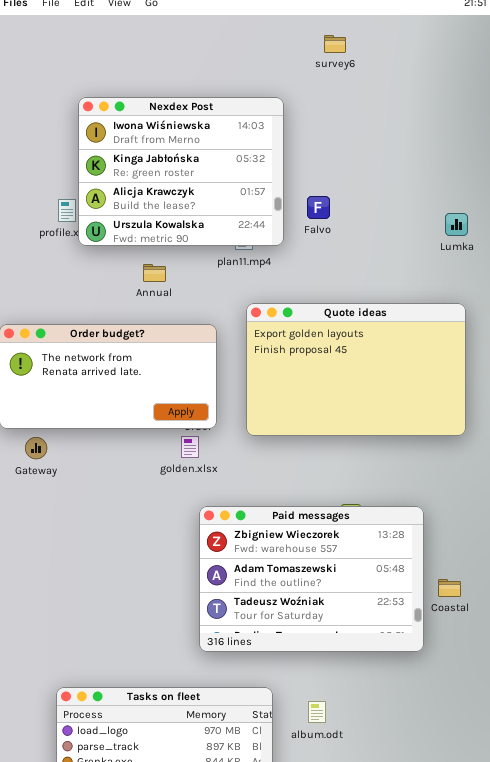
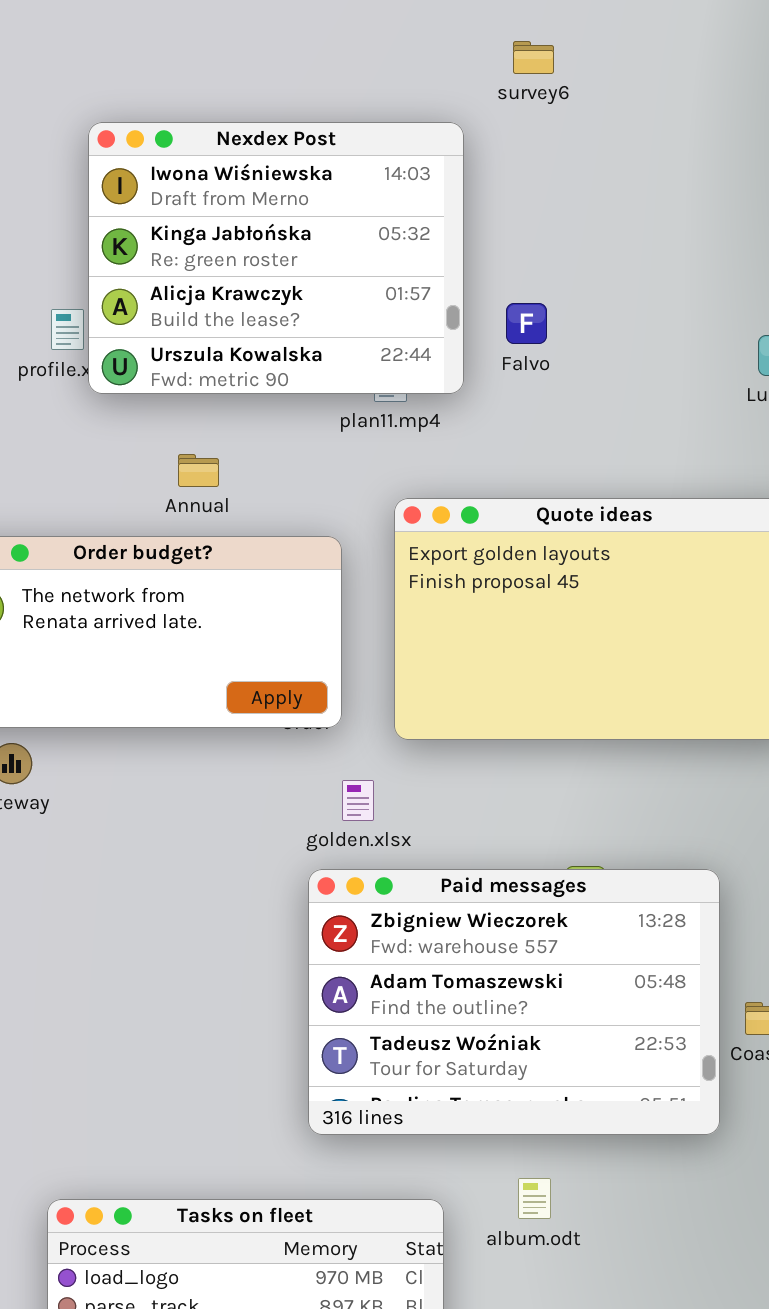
survey6: [324,35,346,53] -> [513,41,554,74], moved
Annual: [143,264,166,282] -> [178,454,219,487], moved
golden.xlsx: [181,436,199,458] -> [342,780,374,821], moved
album.odt: [308,701,326,723] -> [518,1178,551,1219], moved

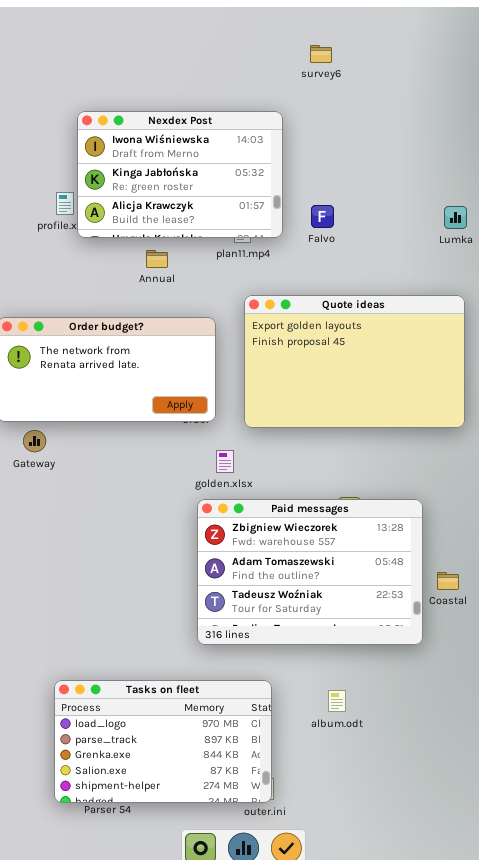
Nexdex Post: [88,122,464,394] -> [77,111,283,238], resized
Falvo: [506,303,547,344] -> [311,205,334,228], moved
Annual: [178,454,219,487] -> [146,250,168,268], moved
album.odt: [518,1178,551,1219] -> [328,690,346,712], moved

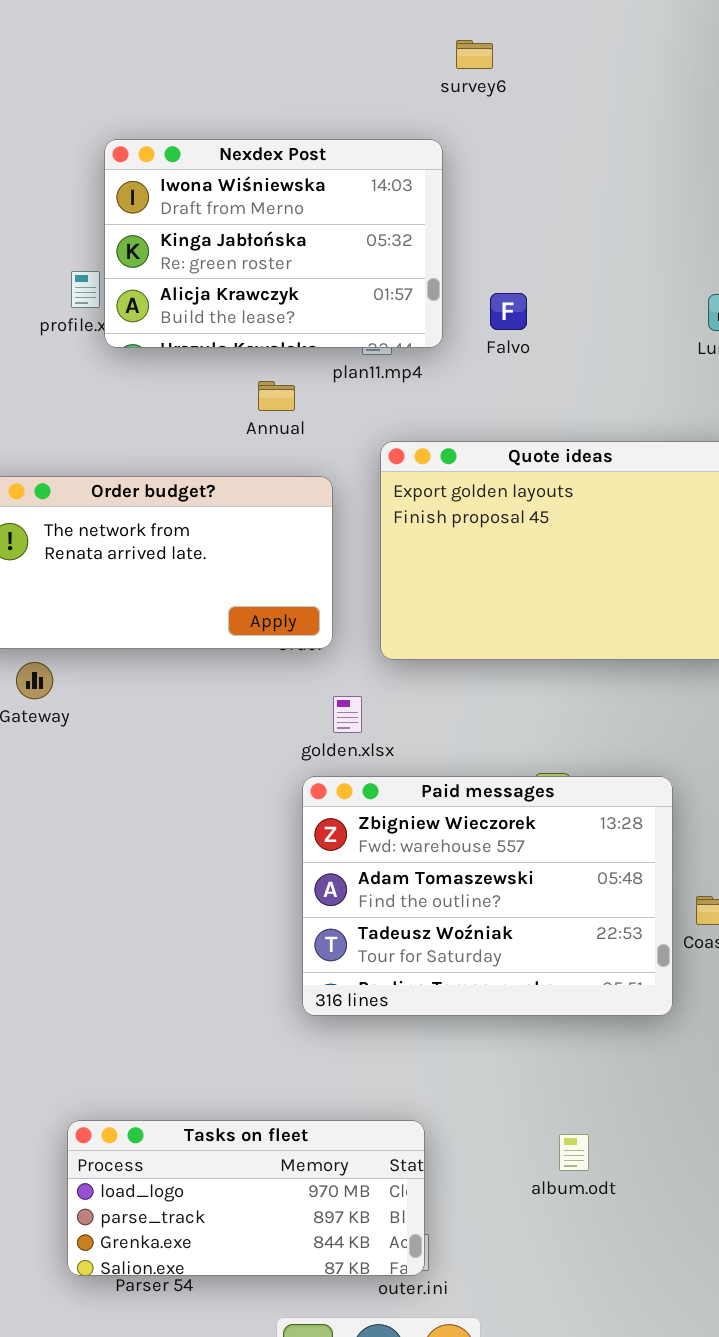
survey6: [310,45,332,63] -> [456,40,493,69], moved
Annual: [146,250,168,268] -> [258,381,295,411], moved
Tasks on fleet: [54,680,272,803] -> [67,1120,425,1276], resized
album.odt: [328,690,346,712] -> [559,1134,589,1171], moved

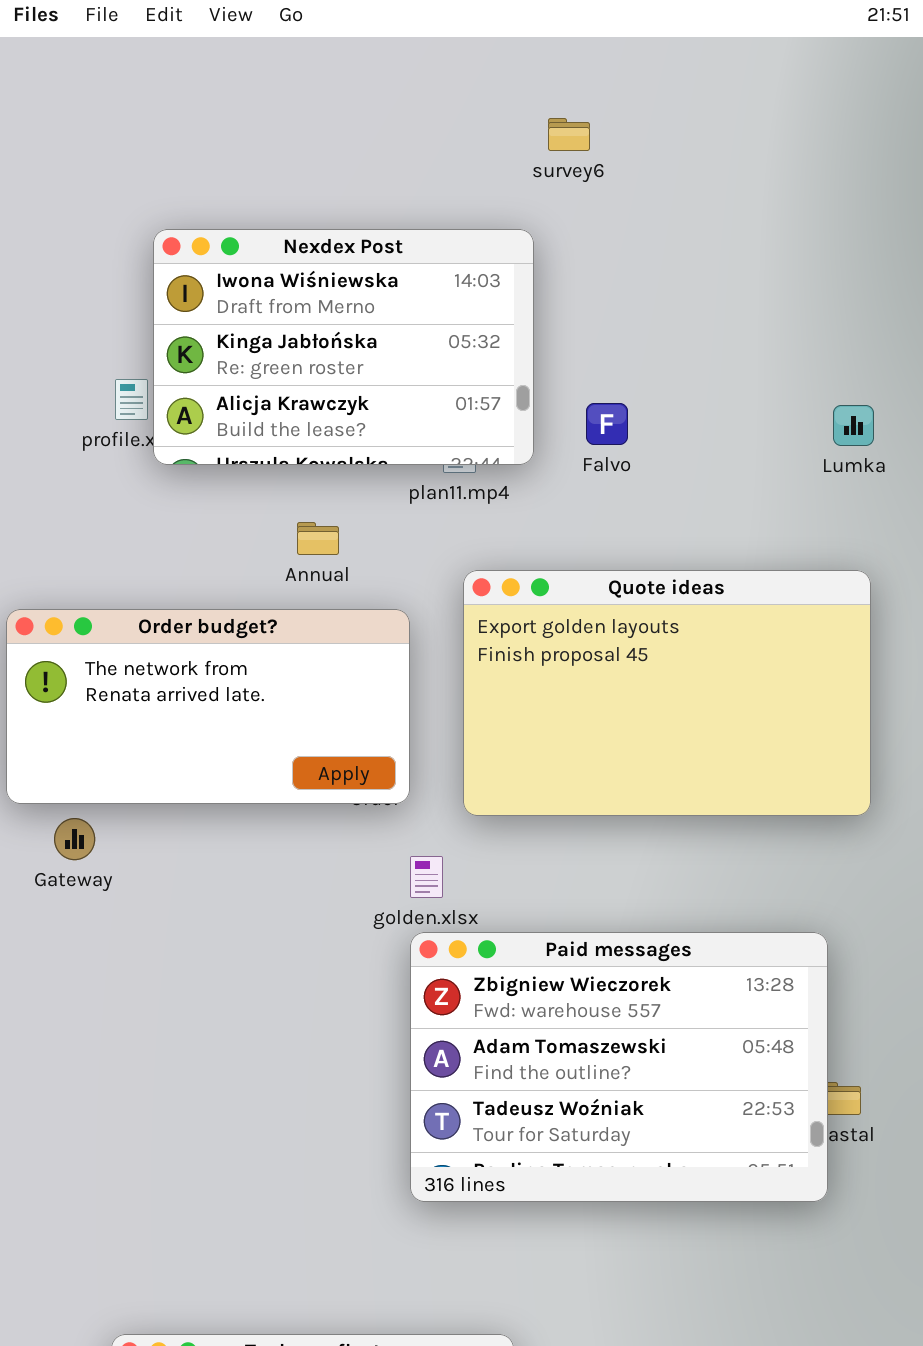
Annual: [258,381,295,411] -> [297,522,339,555], moved
Paid messages: [302,776,673,1016] -> [410,932,828,1202], moved

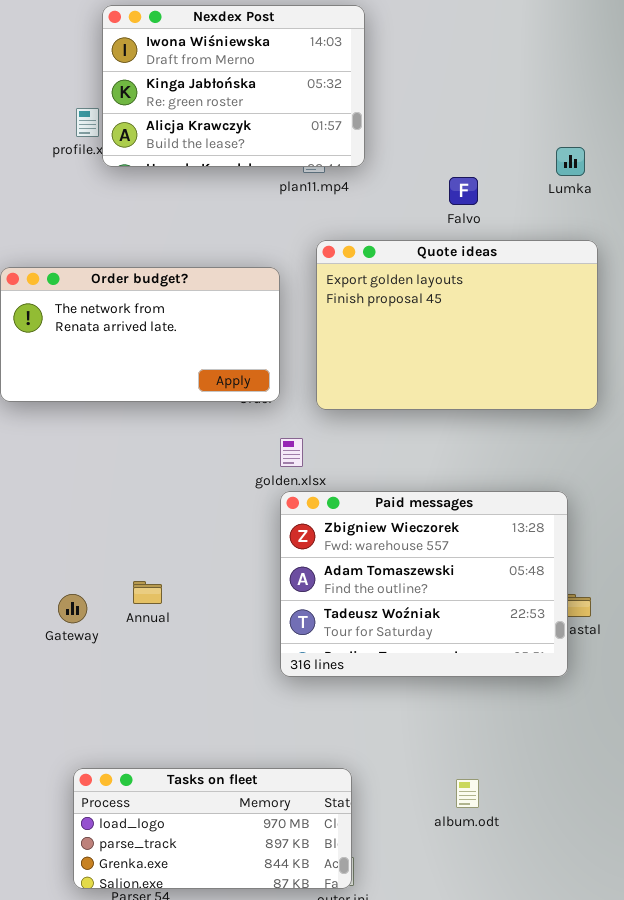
Falvo: [586,403,628,445] -> [449,177,478,205], moved
Lumka: [833,405,874,446] -> [556,147,585,176], moved
Annual: [297,522,339,555] -> [133,581,162,604], moved
Gateway: [54,818,95,860] -> [58,594,87,623], moved

